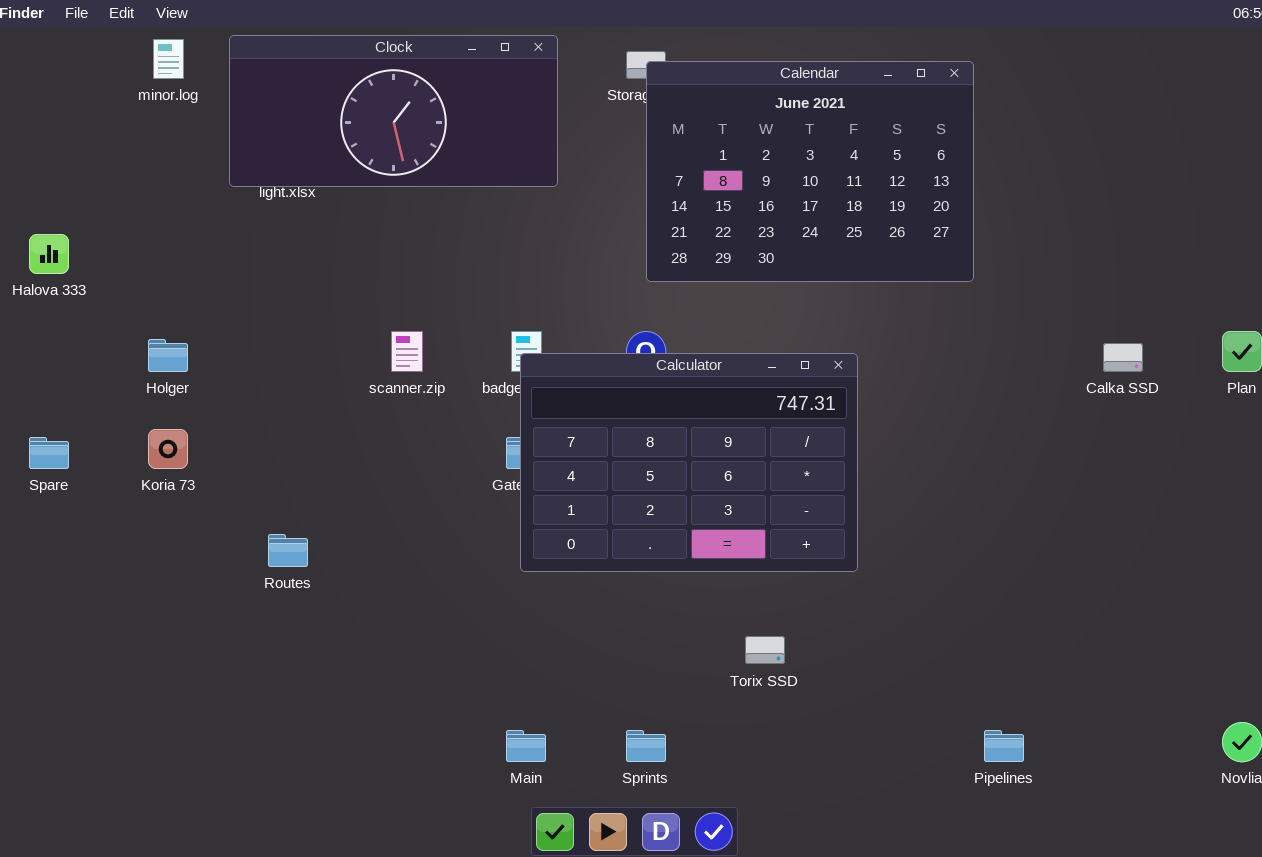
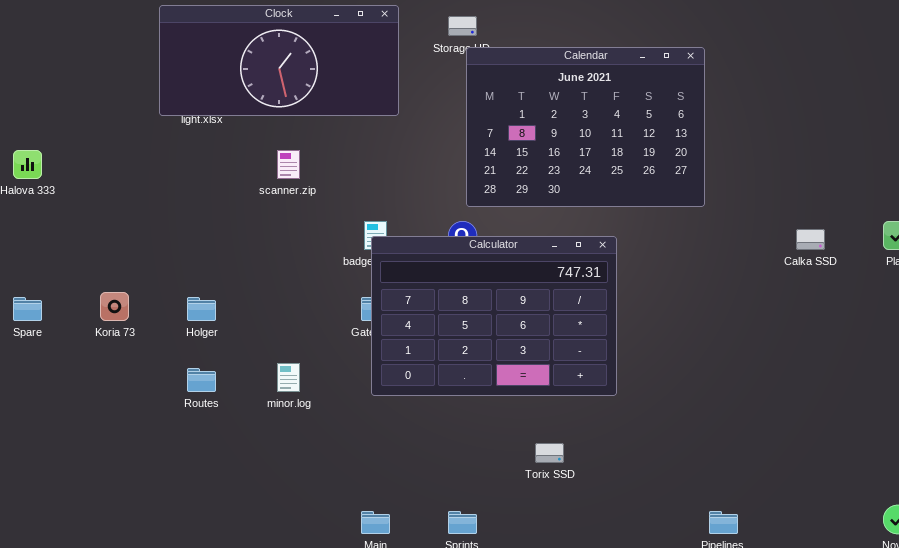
minor.log: [153,39,184,79] -> [277,363,300,392], moved
Calendar: [646,61,974,282] -> [466,47,705,207], moved
scanner.zip: [391,331,423,372] -> [277,150,300,179], moved
Holger: [148,339,188,372] -> [187,297,216,321], moved

